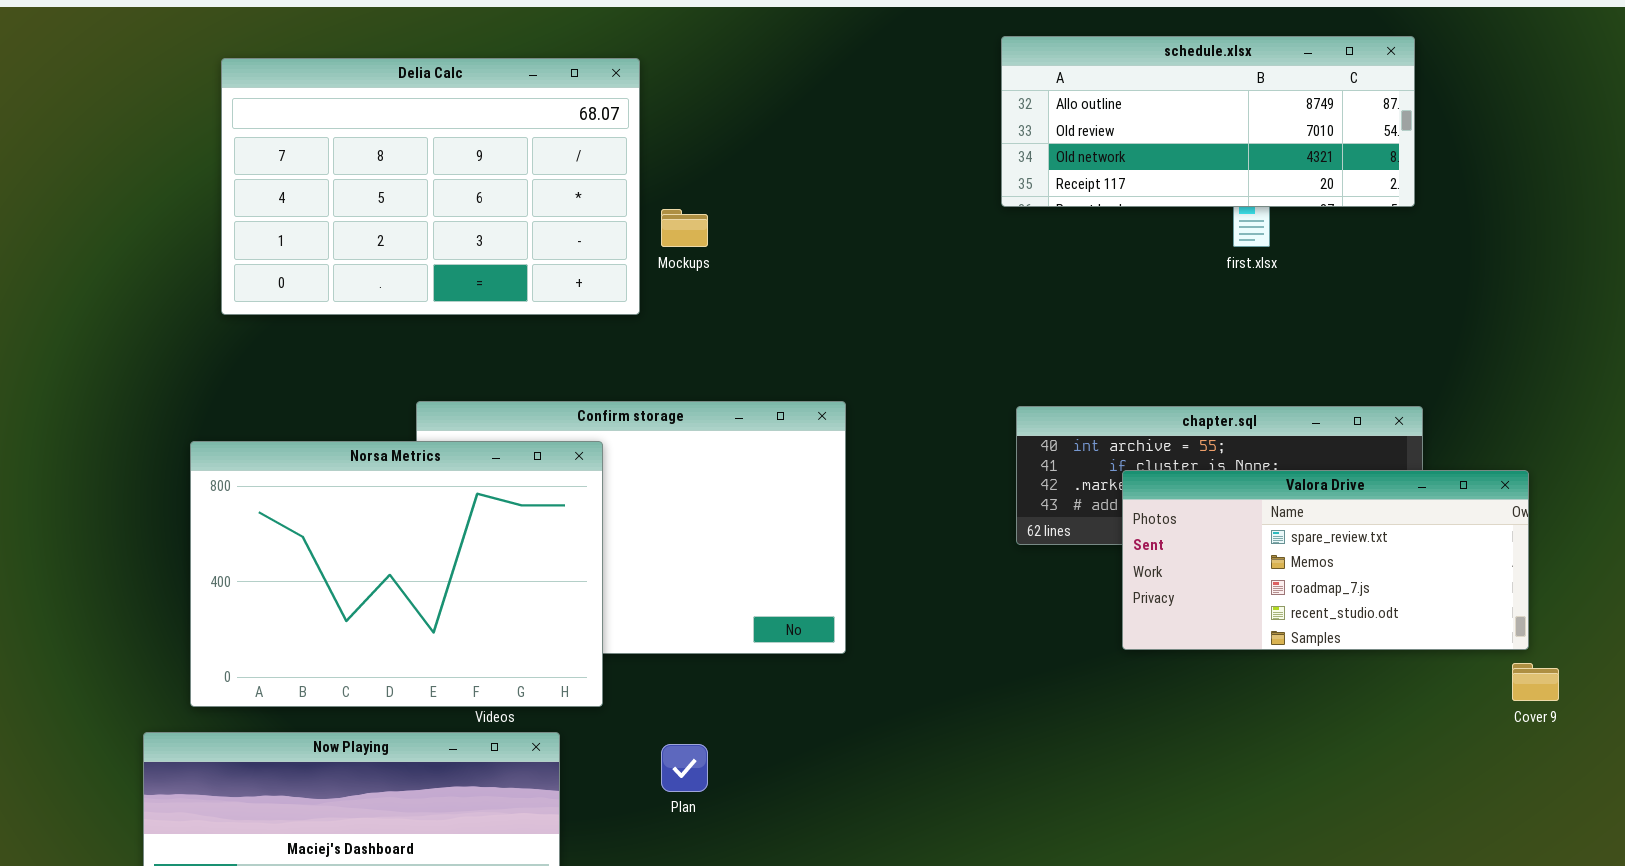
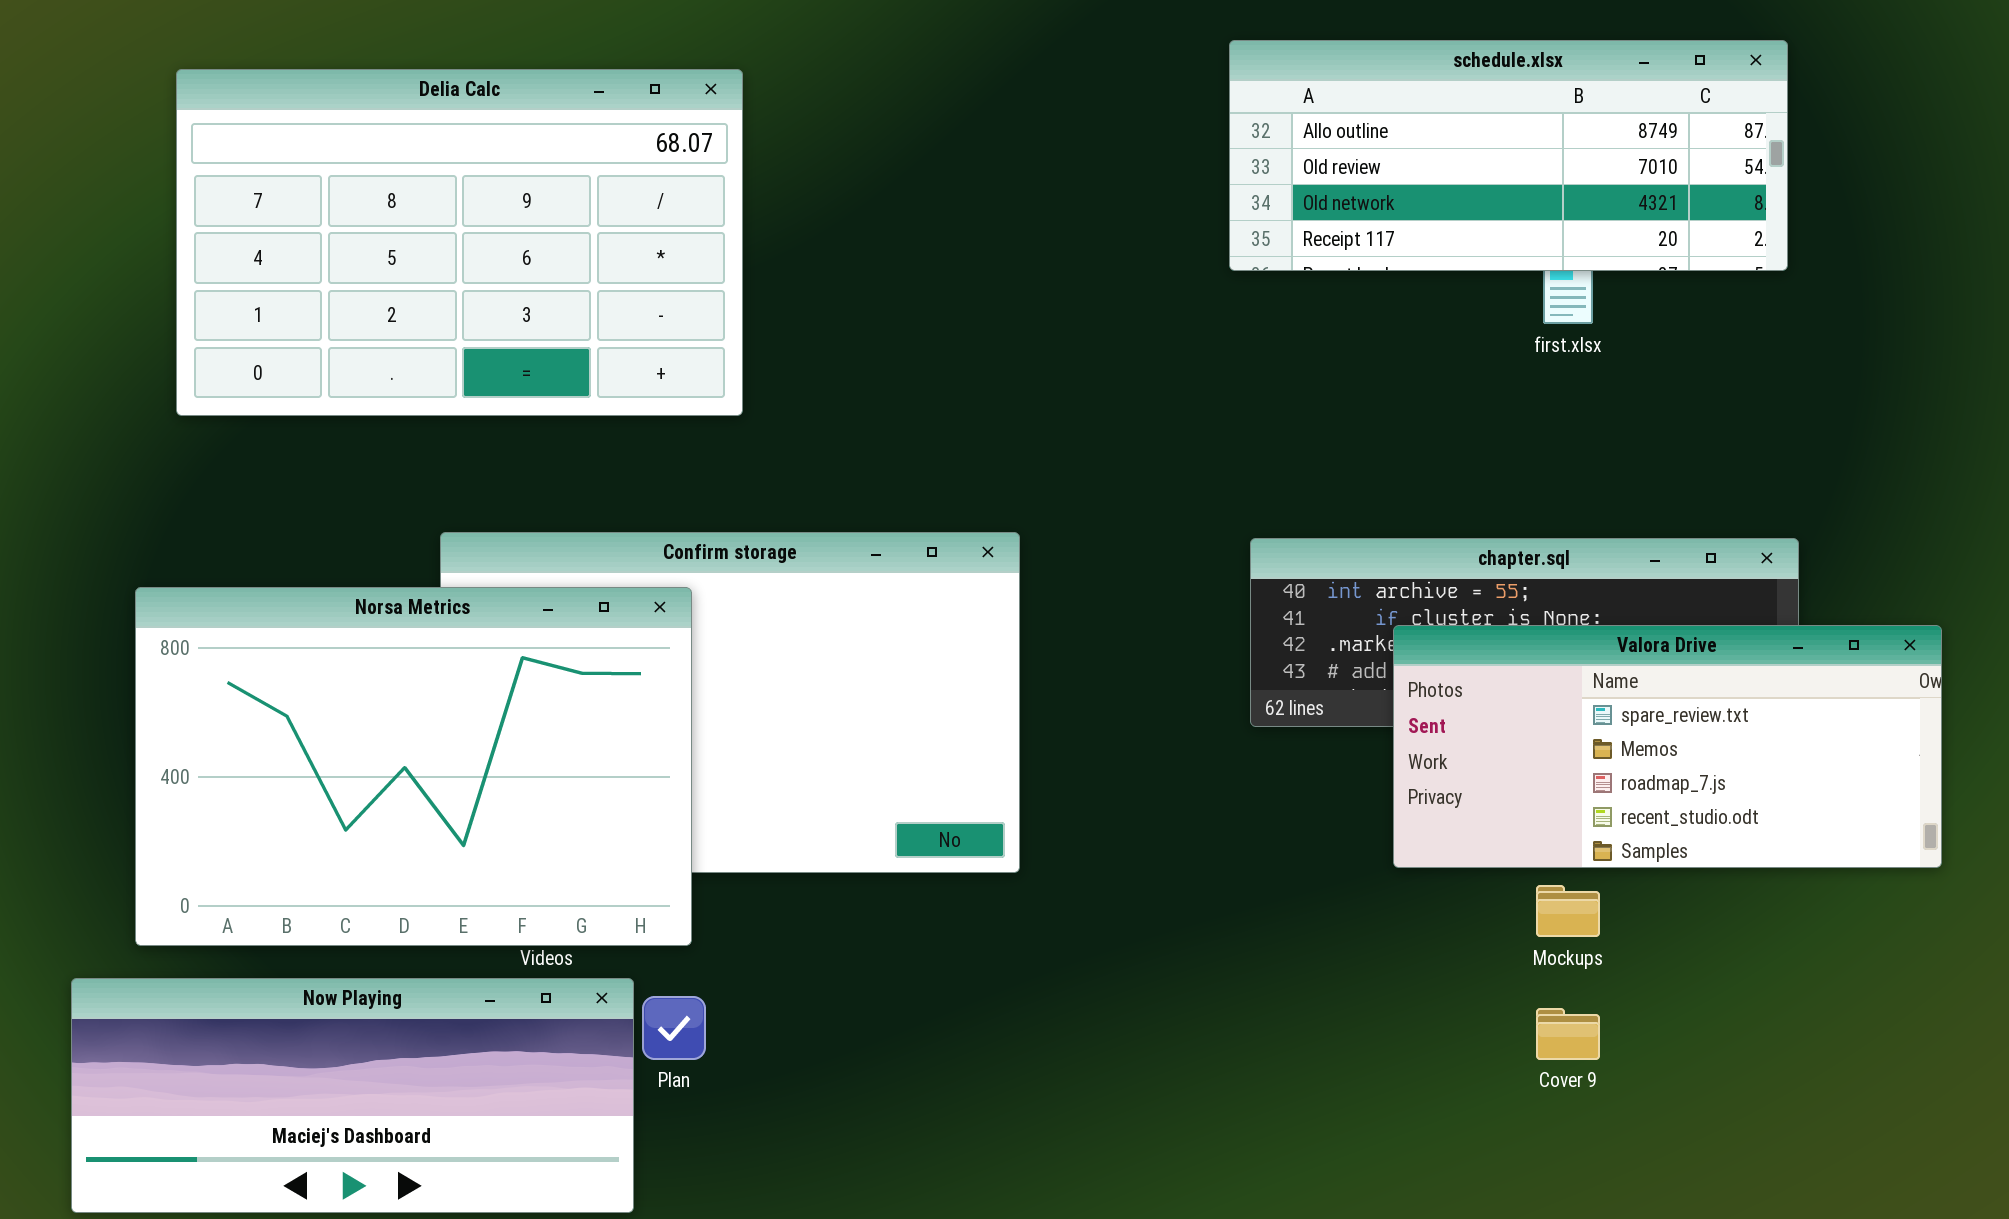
Mockups: [661,209,708,247] -> [1536,885,1600,937], moved
Cover 9: [1512,663,1559,701] -> [1536,1008,1600,1060], moved
Plan: [661,744,708,792] -> [642,996,706,1060], moved

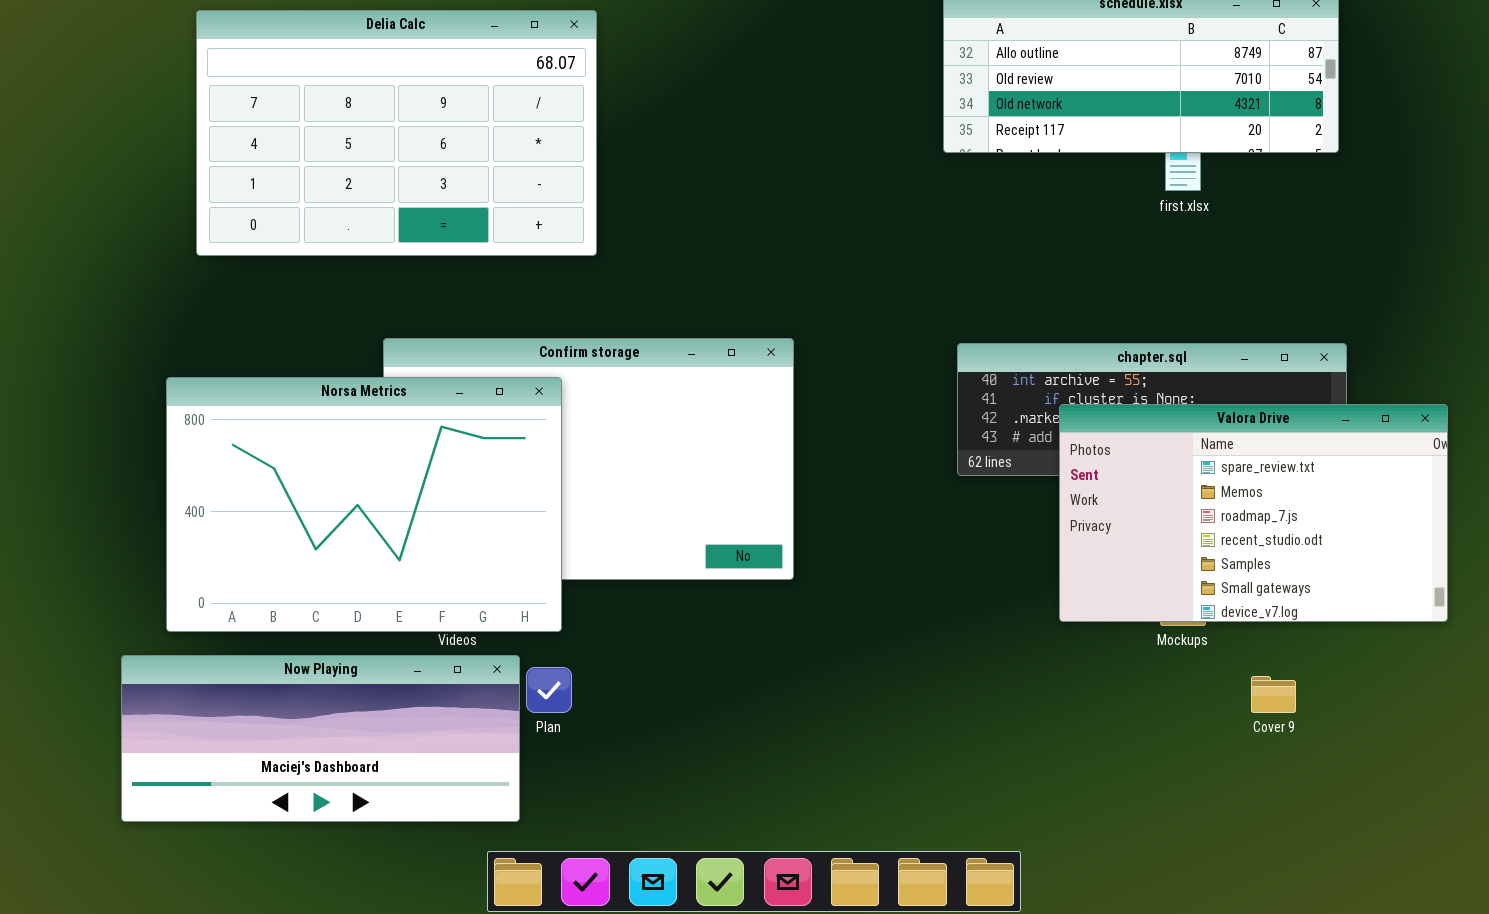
Valora Drive: [1393,625,1942,868] -> [1059,404,1448,622], resized
Cover 9: [1536,1008,1600,1060] -> [1251,676,1296,713], moved

